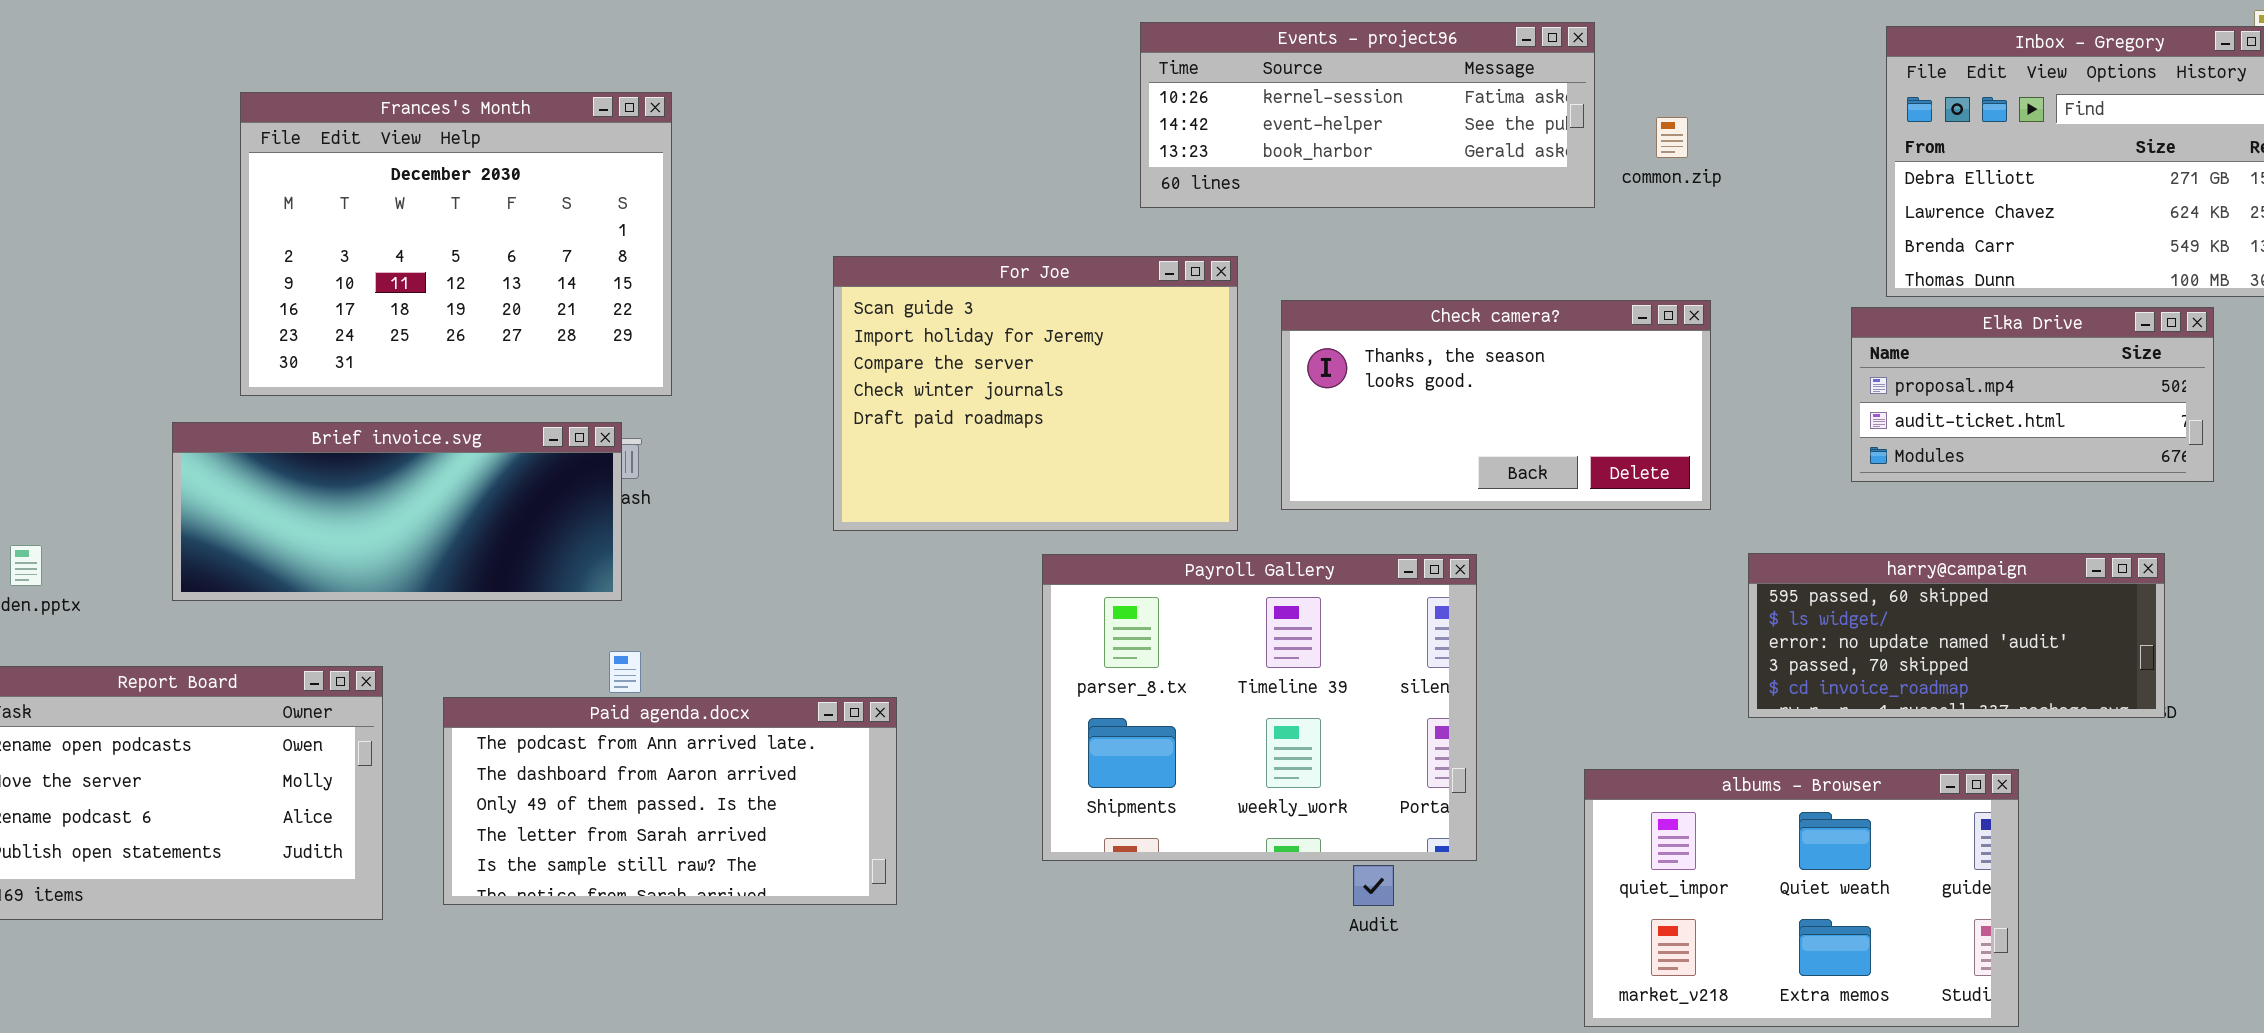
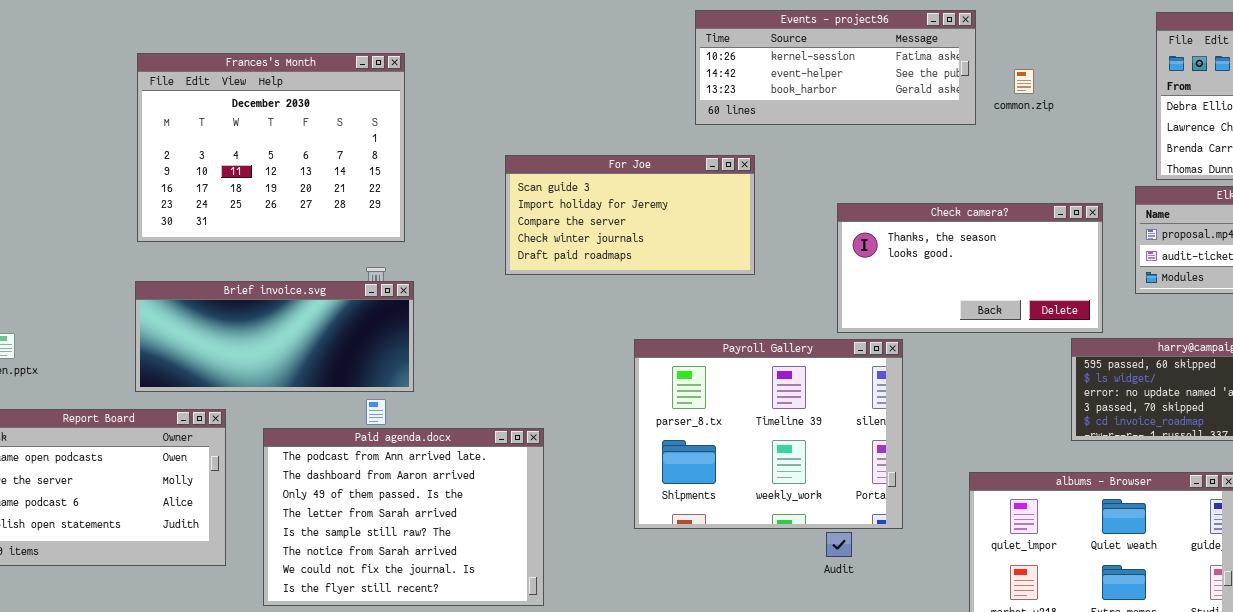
For Joe: [833,256,1238,531] -> [505,155,755,275], resized
Check camera?: [1281,300,1711,510] -> [837,203,1103,333], moved
Brief invoice.svg: [172,422,622,601] -> [135,281,414,392], moved
Paid agenda.docx: [443,697,897,905] -> [263,428,544,606], resized

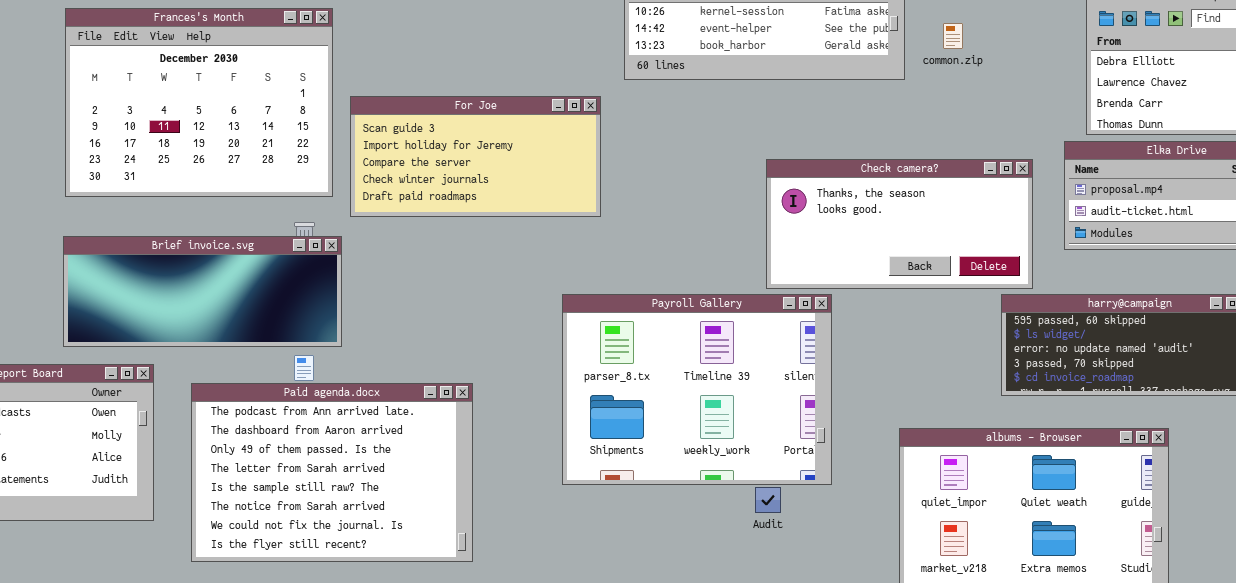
For Joe: [505,155,755,275] -> [350,96,601,217], moved

